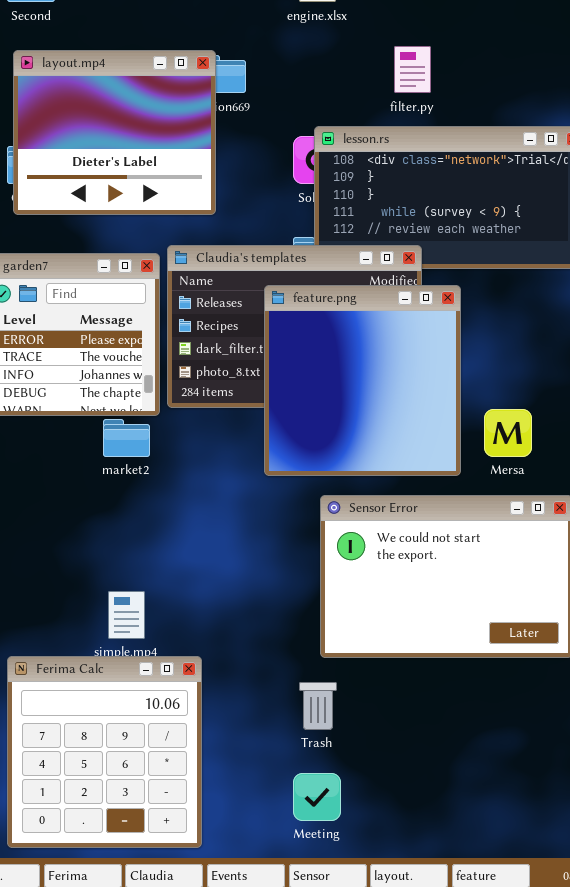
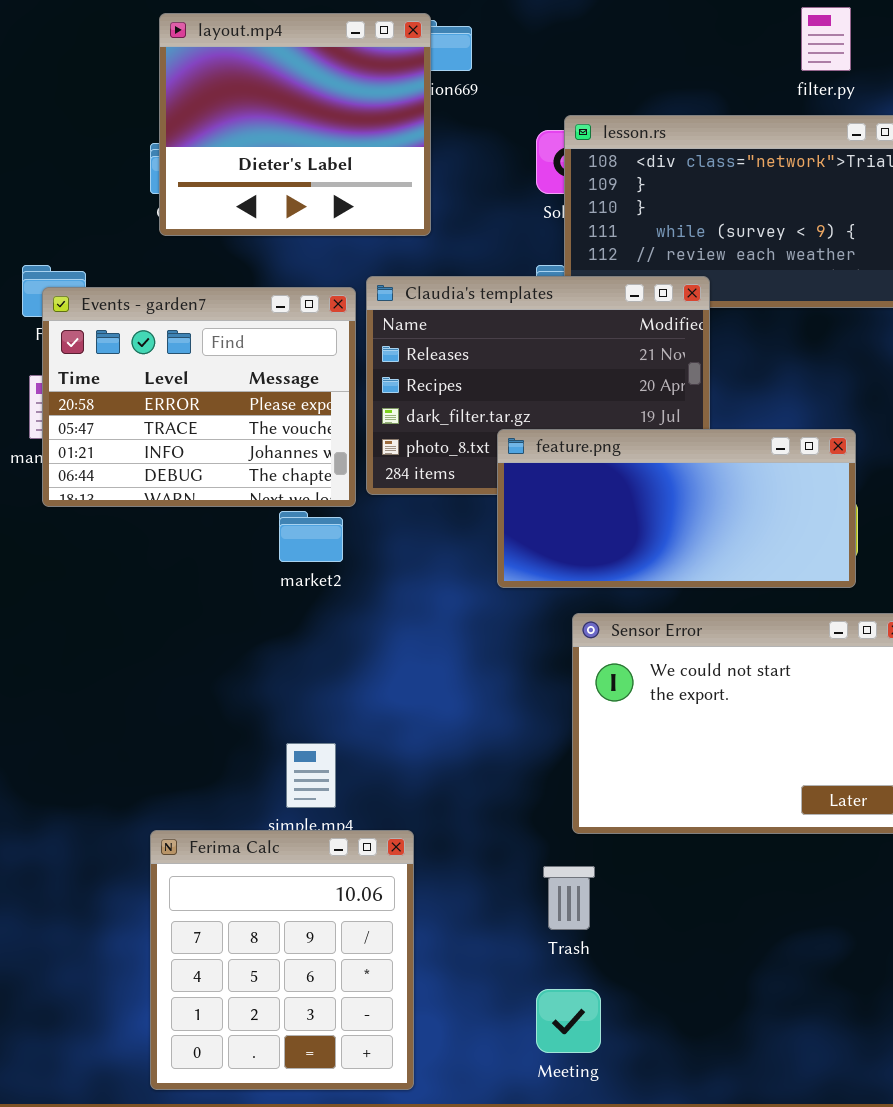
filter.py: [394,46,431,93] -> [801,7,851,71], moved
feature.png: [264,285,461,476] -> [497,429,856,588], resized

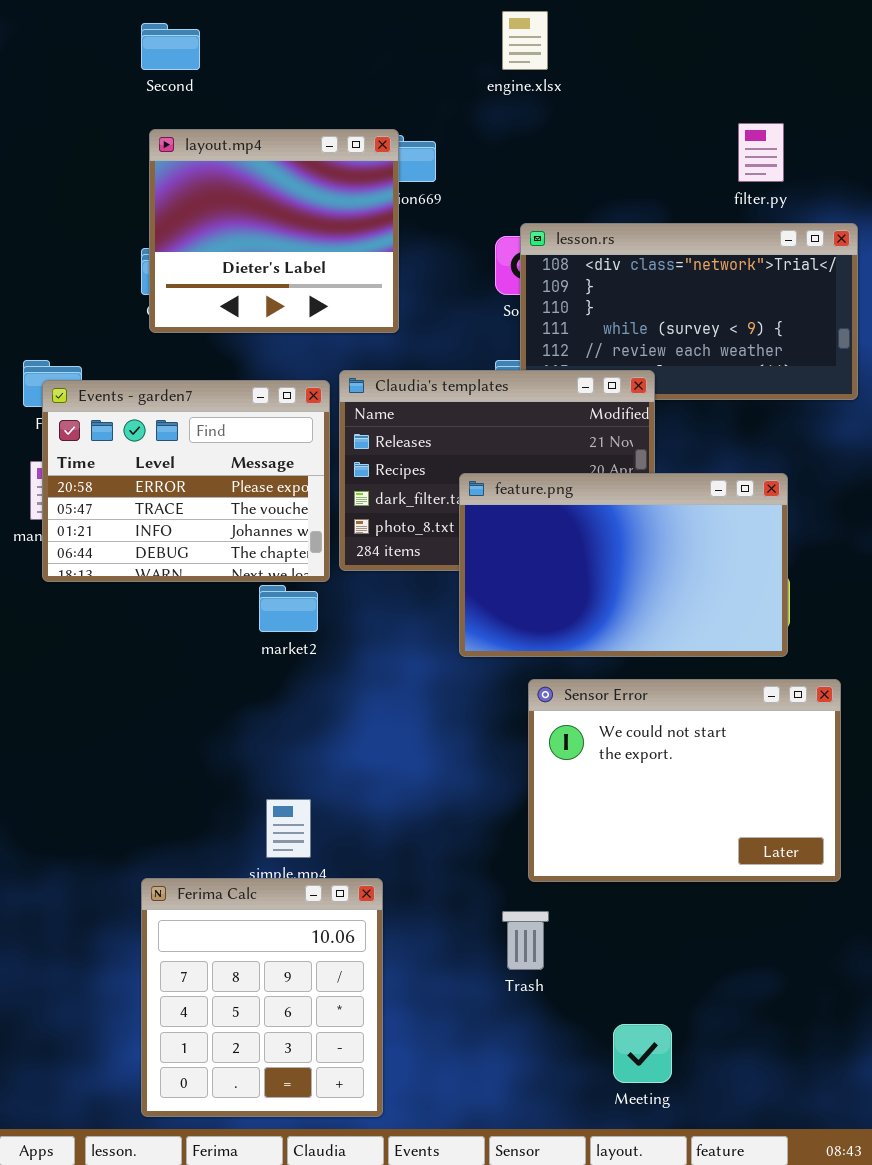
feature.png: [497,429,856,588] -> [459,473,788,657], resized
Meeting: [536,989,601,1053] -> [613,1024,672,1083], moved

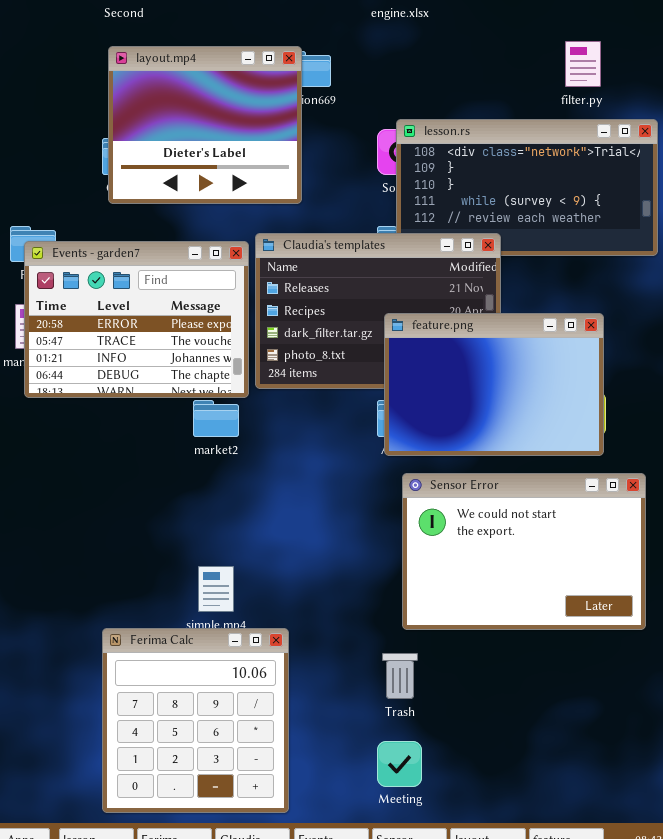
feature.png: [459,473,788,657] -> [384,313,604,456], resized
Meeting: [613,1024,672,1083] -> [377,741,422,787], moved

